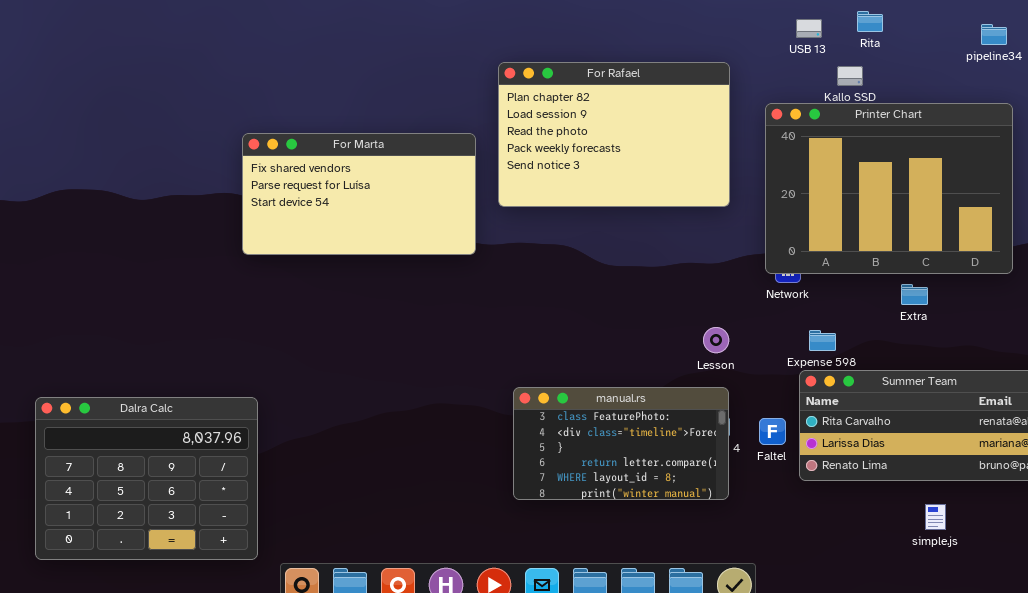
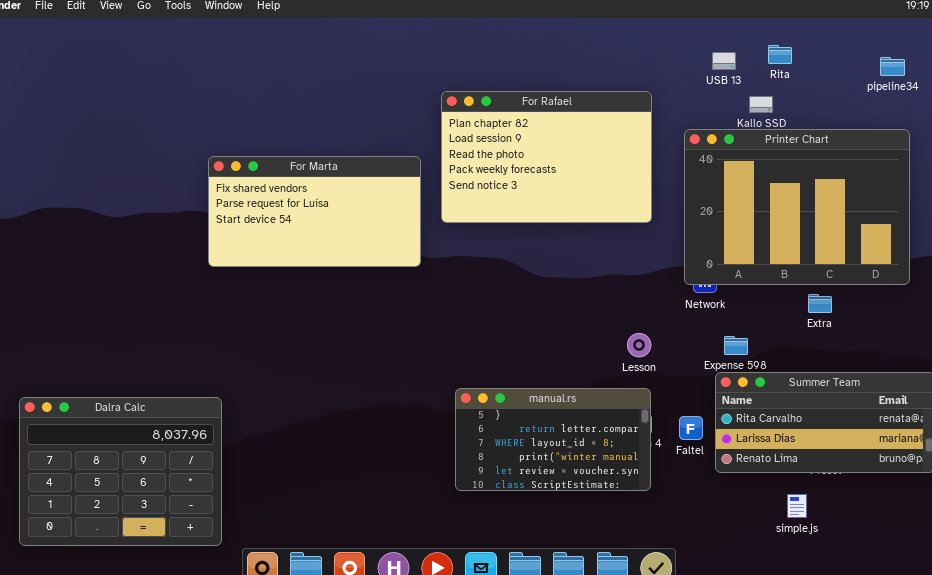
manual.rs: [513,387,729,500] -> [455,388,651,491], scrolled down 2 rows
simple.js: [925,504,946,530] -> [787,494,807,518], moved

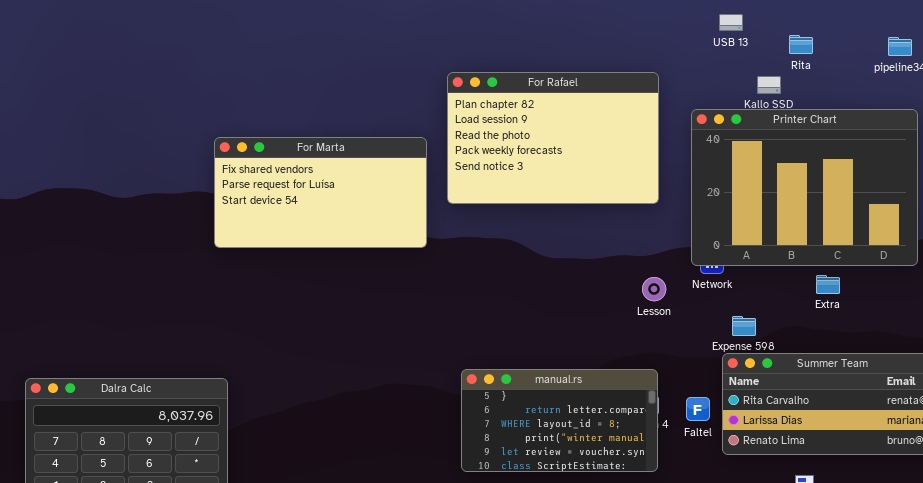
Rita: [768,45,792,64] -> [789,35,813,54], moved
USB 13: [712,52,736,70] -> [719,14,743,31], moved
Lesson: [627,333,651,357] -> [642,277,666,301], moved

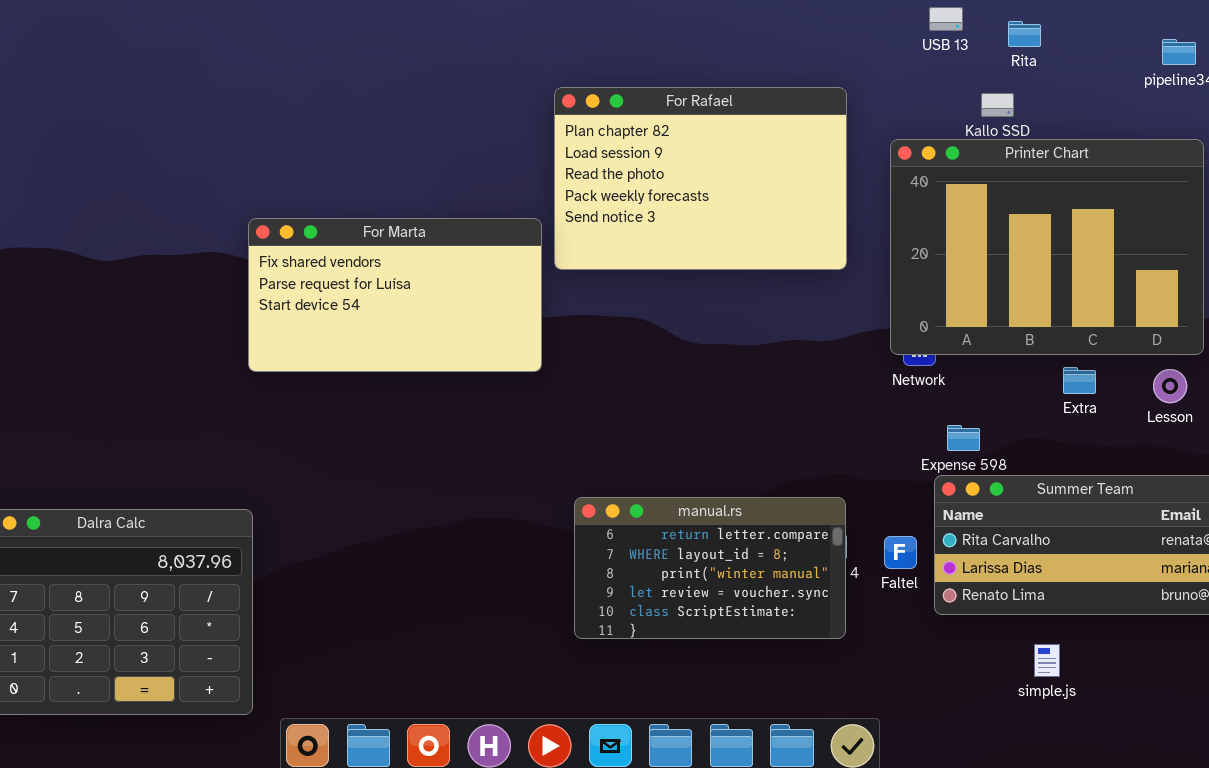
Rita: [789,35,813,54] -> [1008,21,1041,47], moved
For Marta: [214,137,427,248] -> [248,218,542,372], moved
Lesson: [642,277,666,301] -> [1153,369,1187,403], moved
manual.rs: [461,369,658,472] -> [574,497,846,639], scrolled down 1 row

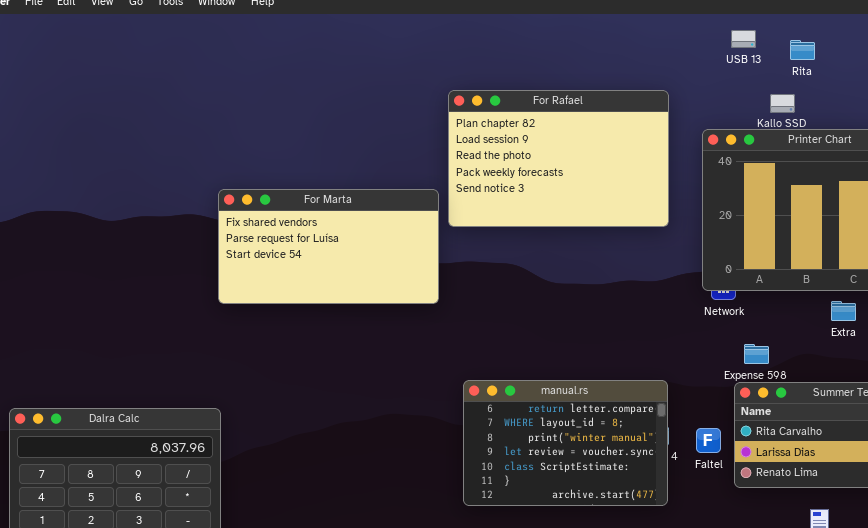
manual.rs: [574,497,846,639] -> [463,380,668,506], resized

